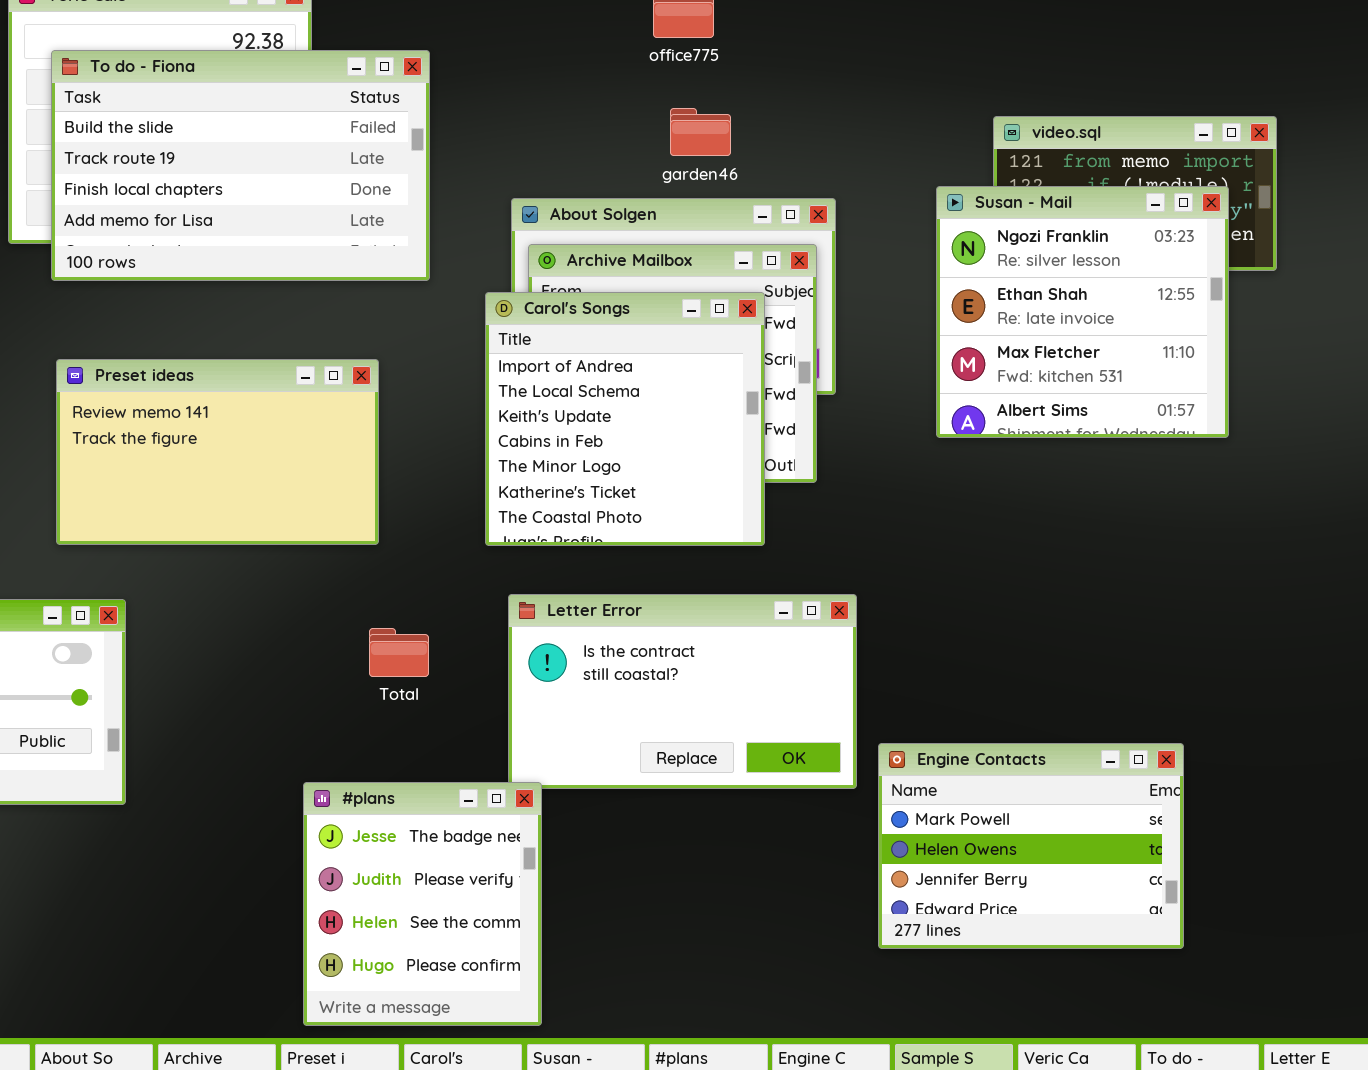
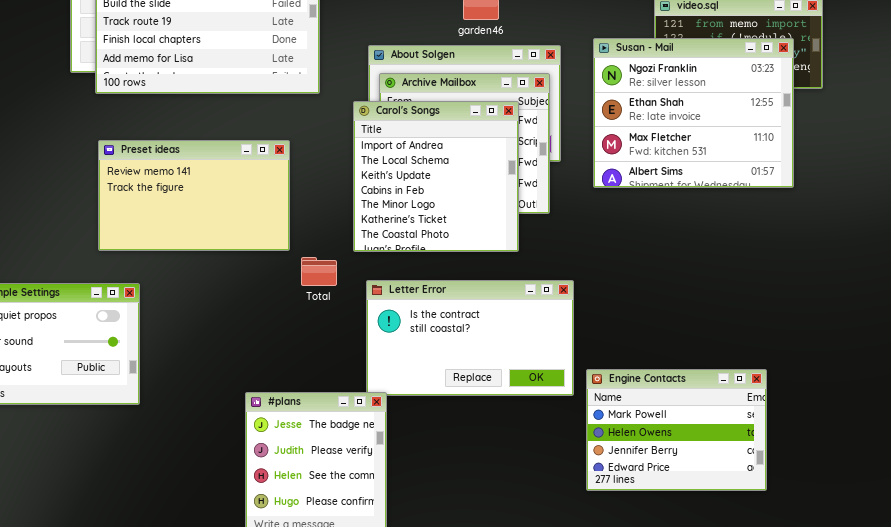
Susan - Mail: [936,186,1229,438] -> [593,38,794,188], resized
Total: [369,628,429,677] -> [301,257,337,286], moved

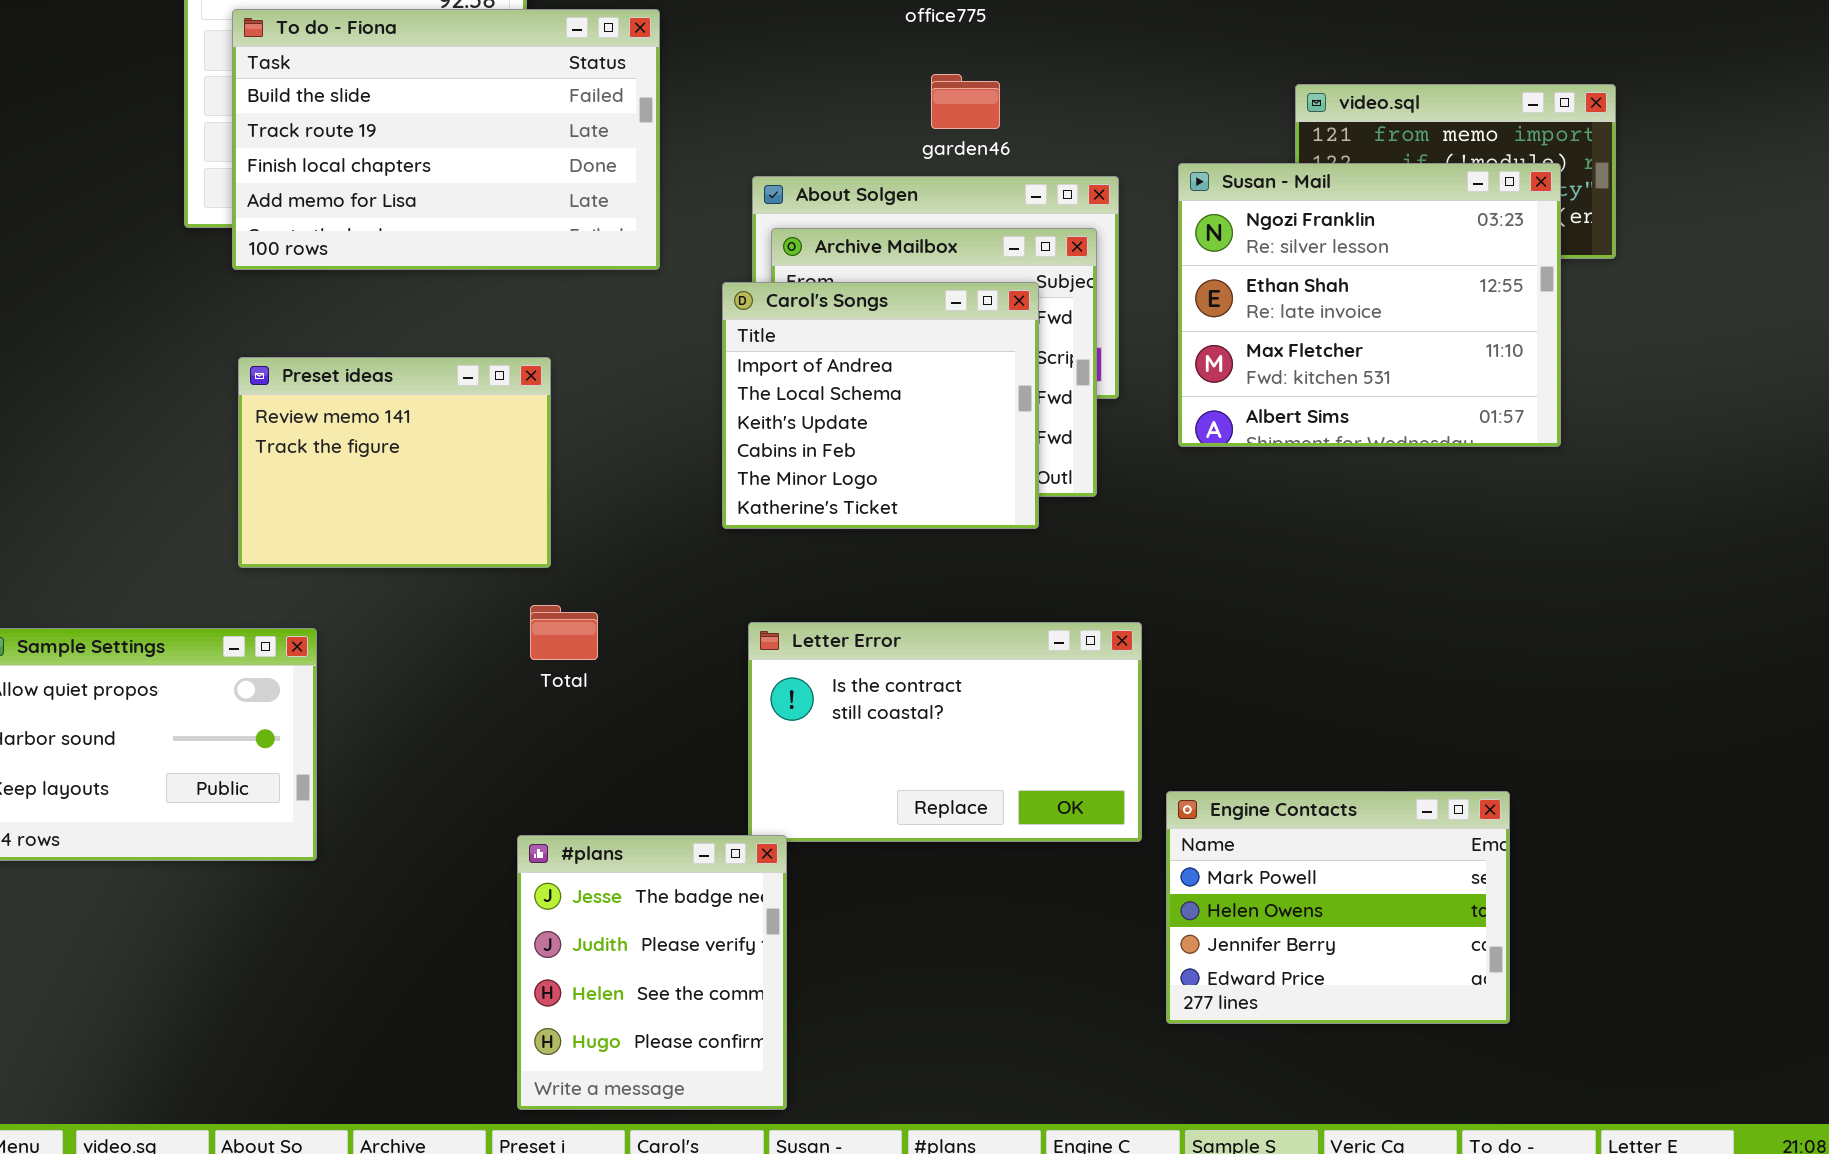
Carol's Songs: [353,101,519,252] -> [722,282,1039,529], resized
Preset ideas: [98,140,290,251] -> [238,357,551,568], resized
Total: [301,257,337,286] -> [530,605,598,660], moved

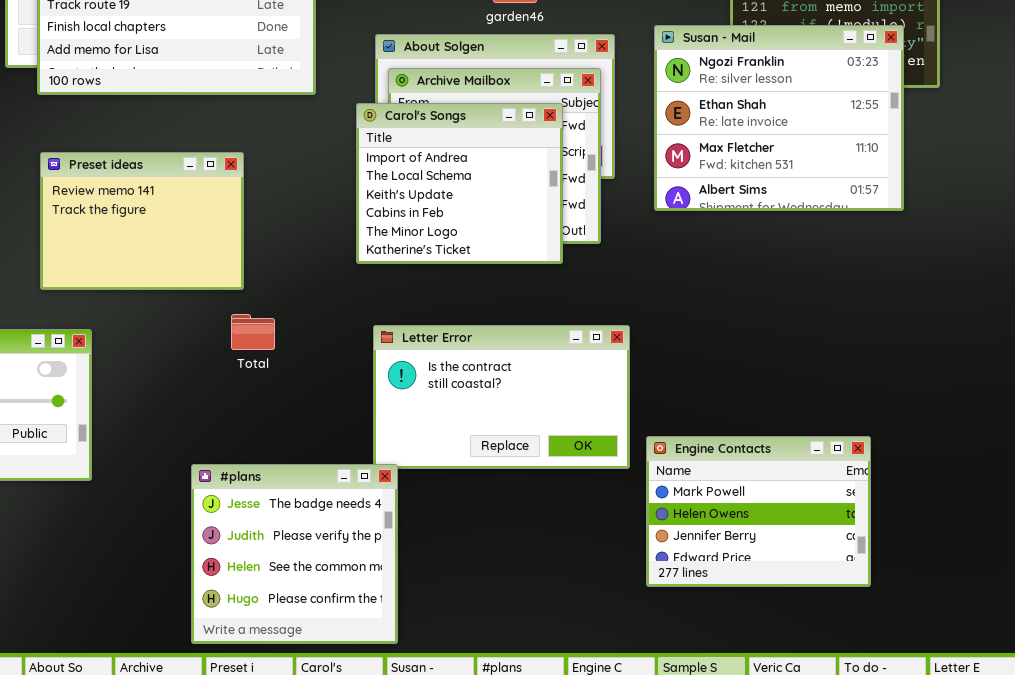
#plans: [517,835,787,1110] -> [191,464,398,644], resized

